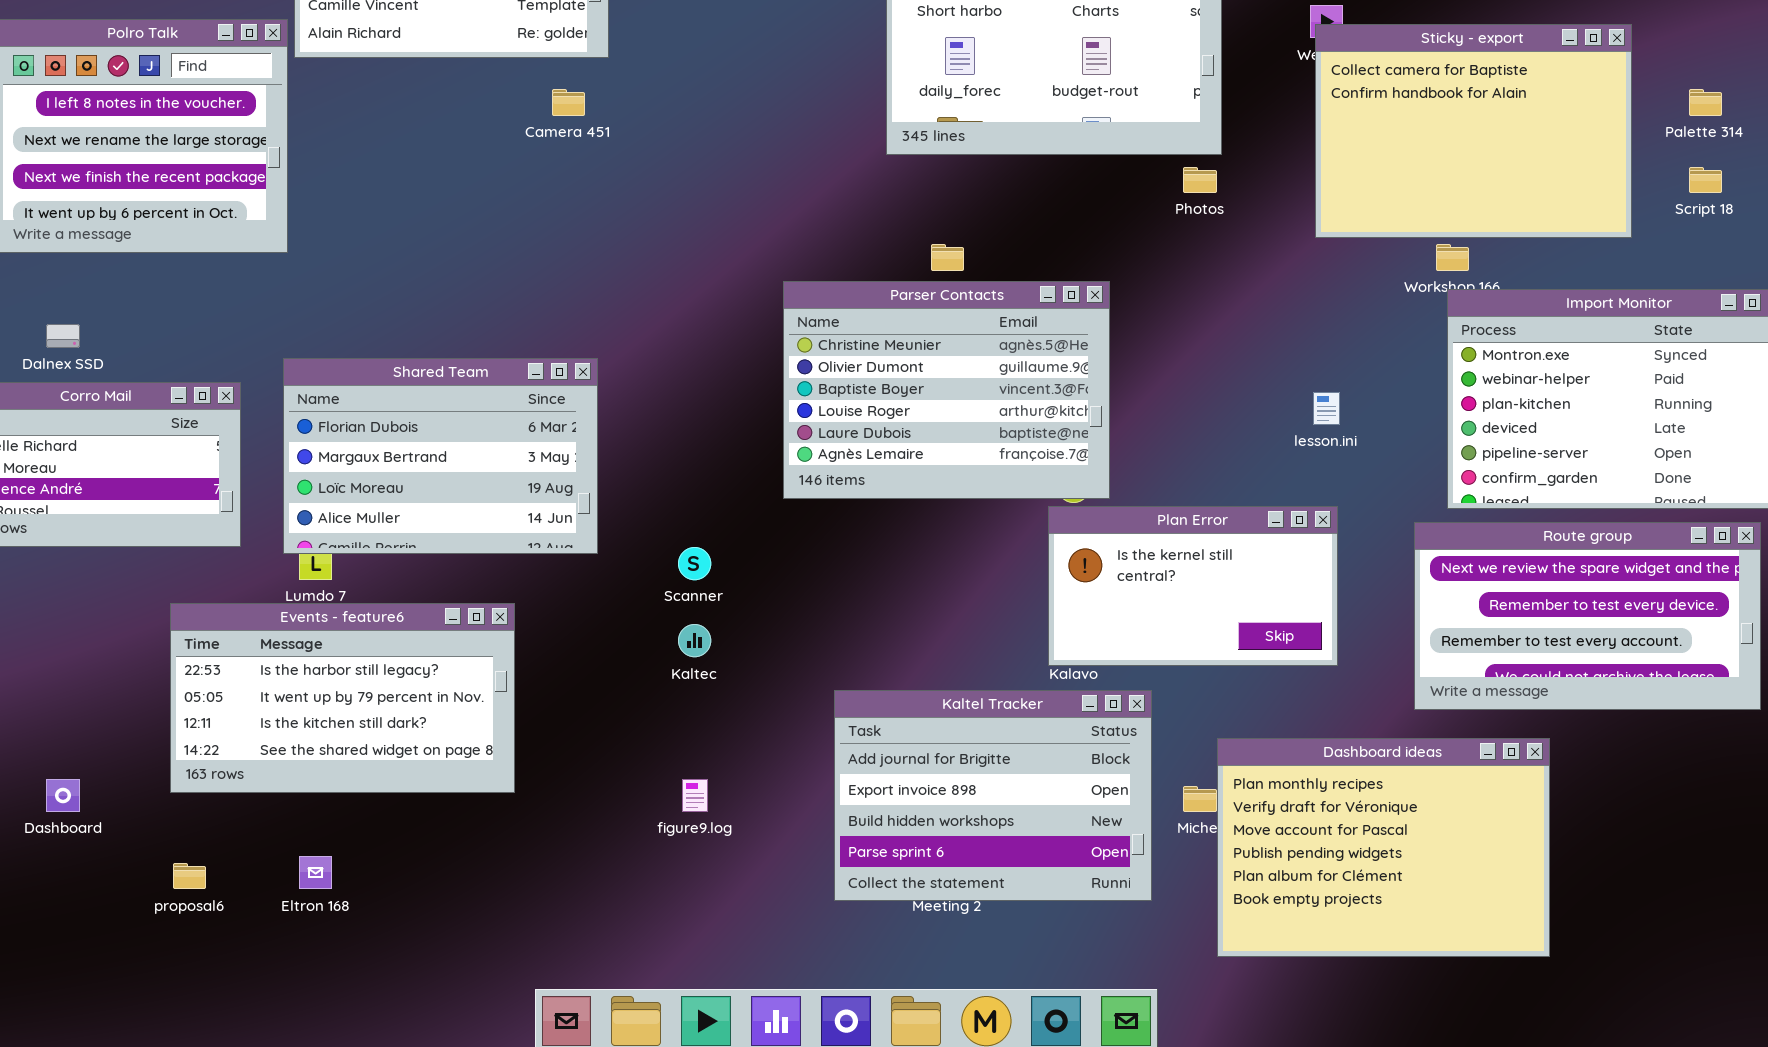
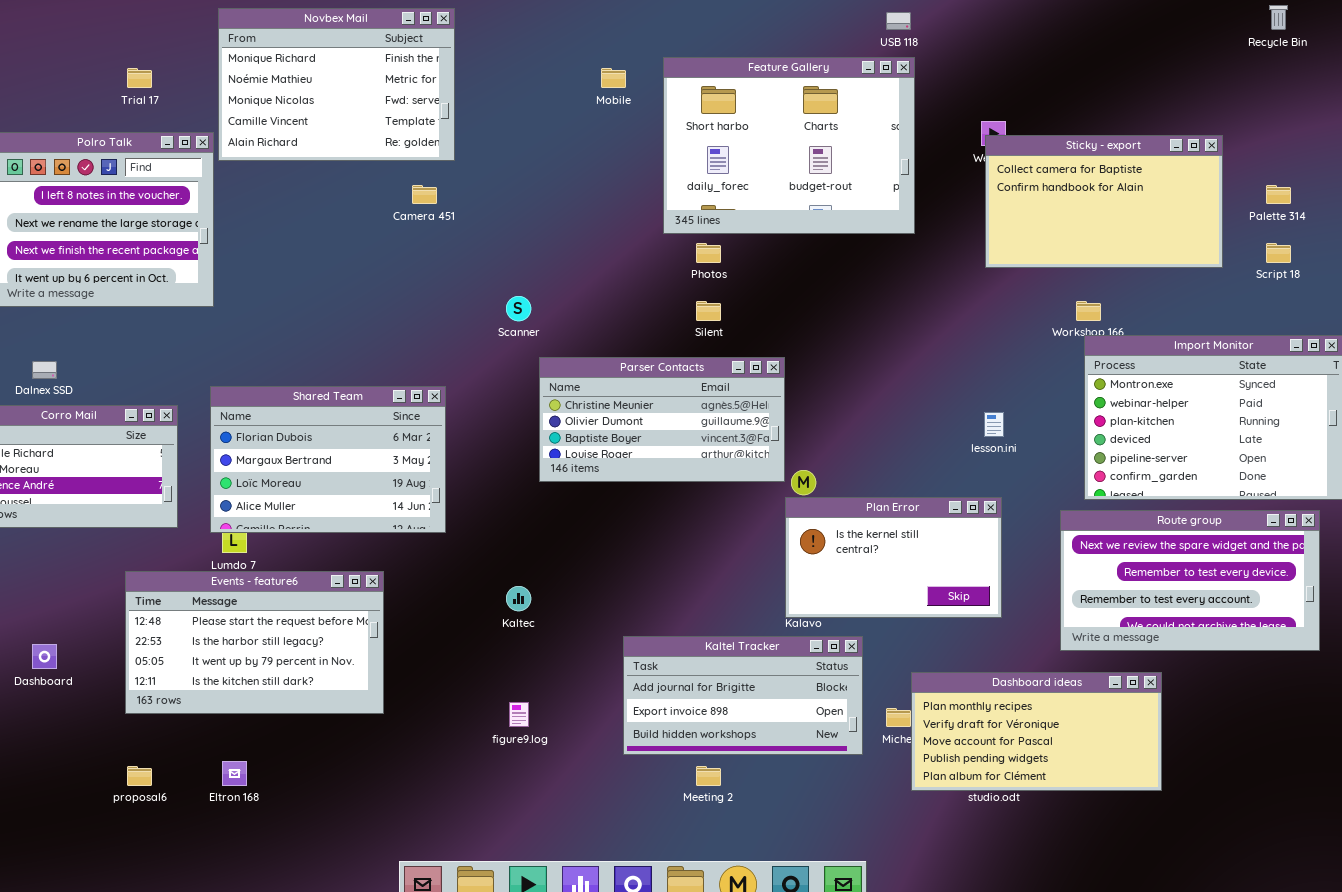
Sticky - export: [1315,24,1632,238] -> [985,135,1223,268], resized
Photos: [1183,167,1217,193] -> [696,243,721,263], moved
Parser Contacts: [783,281,1110,499] -> [539,357,785,482], moved, resized
Scanner: [678,547,711,580] -> [506,296,531,321], moved
Events - feature6: [170,603,515,793] -> [125,571,384,714], scrolled up 1 row
Kaltel Tracker: [834,690,1152,901] -> [623,636,863,755], resized
Dashboard ideas: [1217,738,1550,957] -> [911,672,1162,791], resized
Dashboard: [46,779,80,812] -> [32,644,57,669], moved

